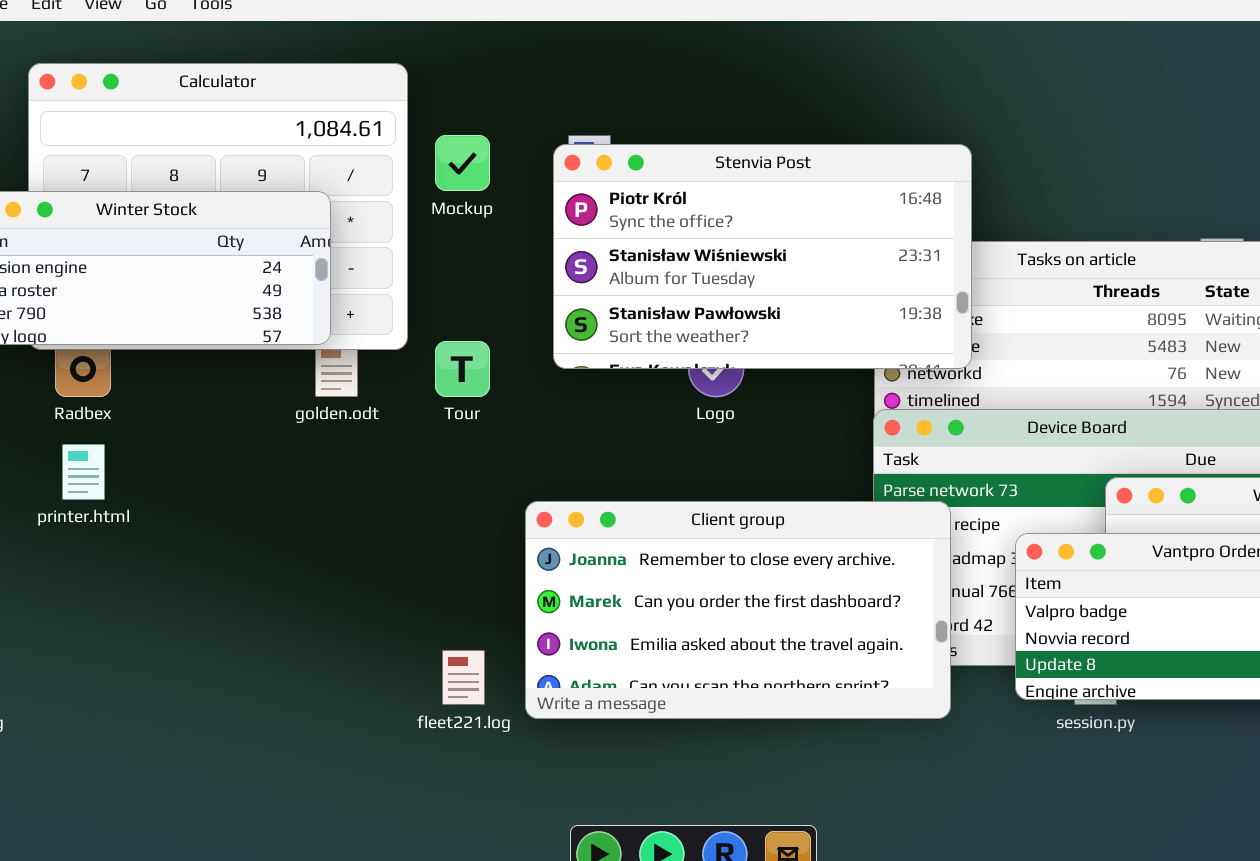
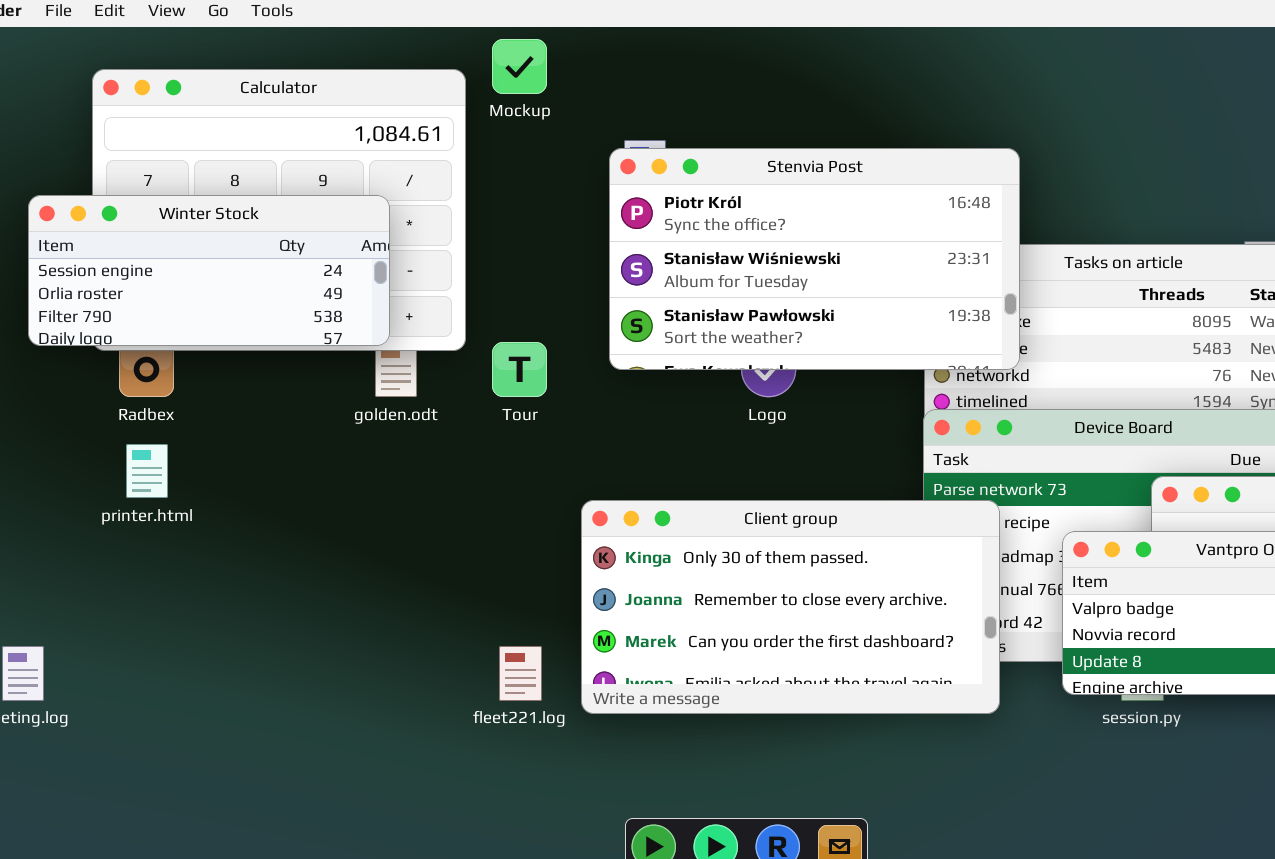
Mockup: [435,135,490,191] -> [492,39,547,94], moved
Client group: [525,501,951,719] -> [581,500,1000,714], scrolled up 1 row

